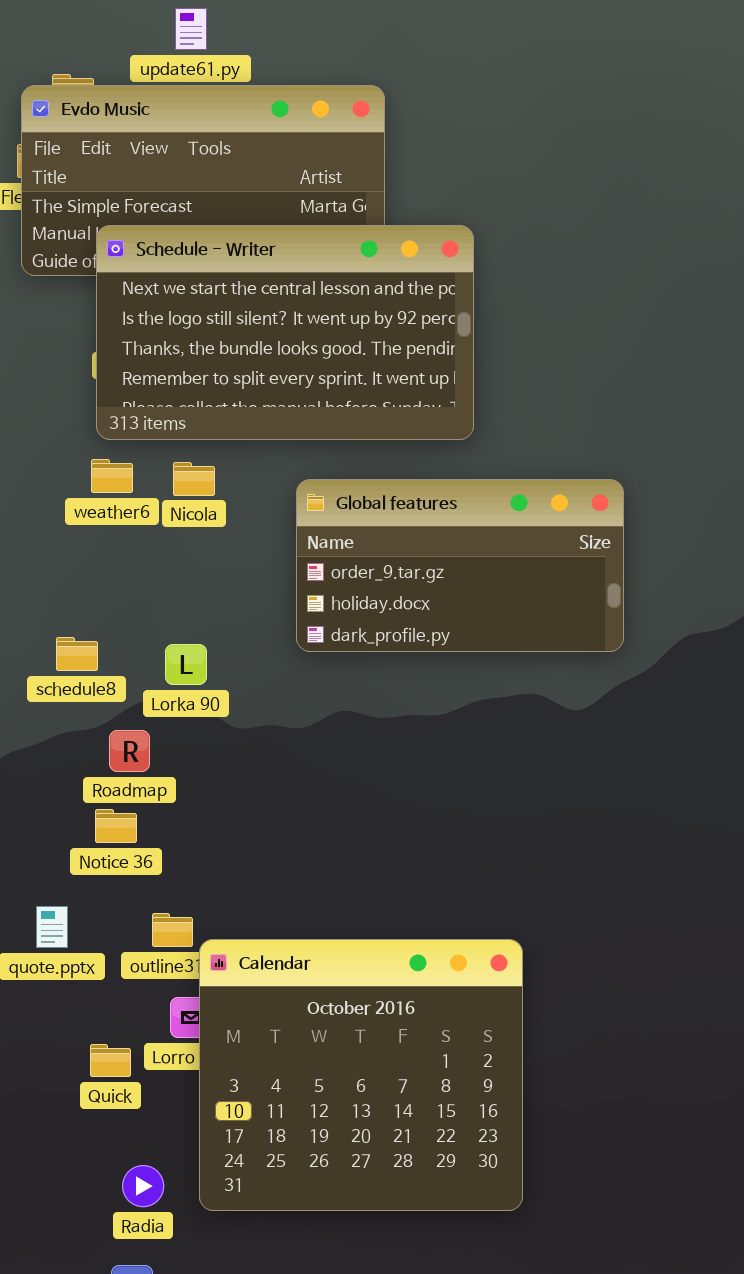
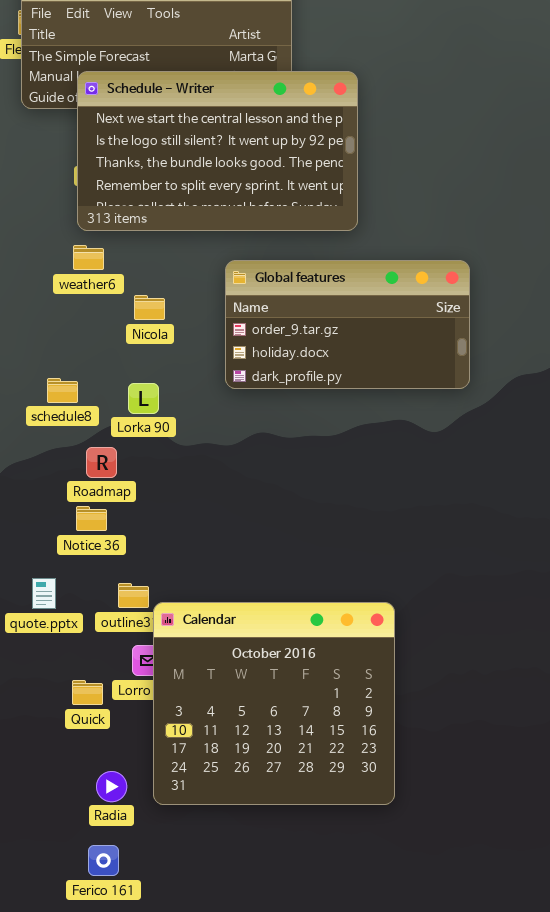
Nicola: [173,462,215,496] -> [134,295,165,320], moved

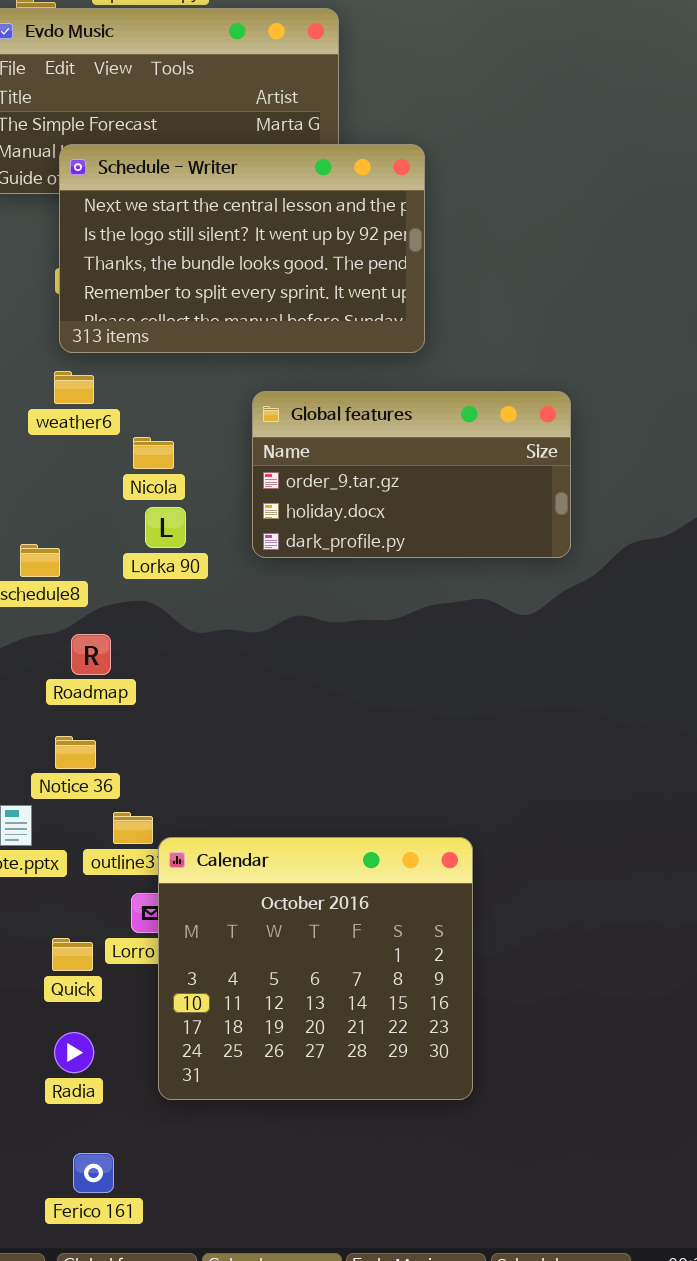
Lorka 90: [128,383,159,414] -> [145,507,186,548], moved
Notice 36: [76,506,107,531] -> [55,736,96,769], moved
Radia: [96,771,127,802] -> [54,1032,94,1073], moved

